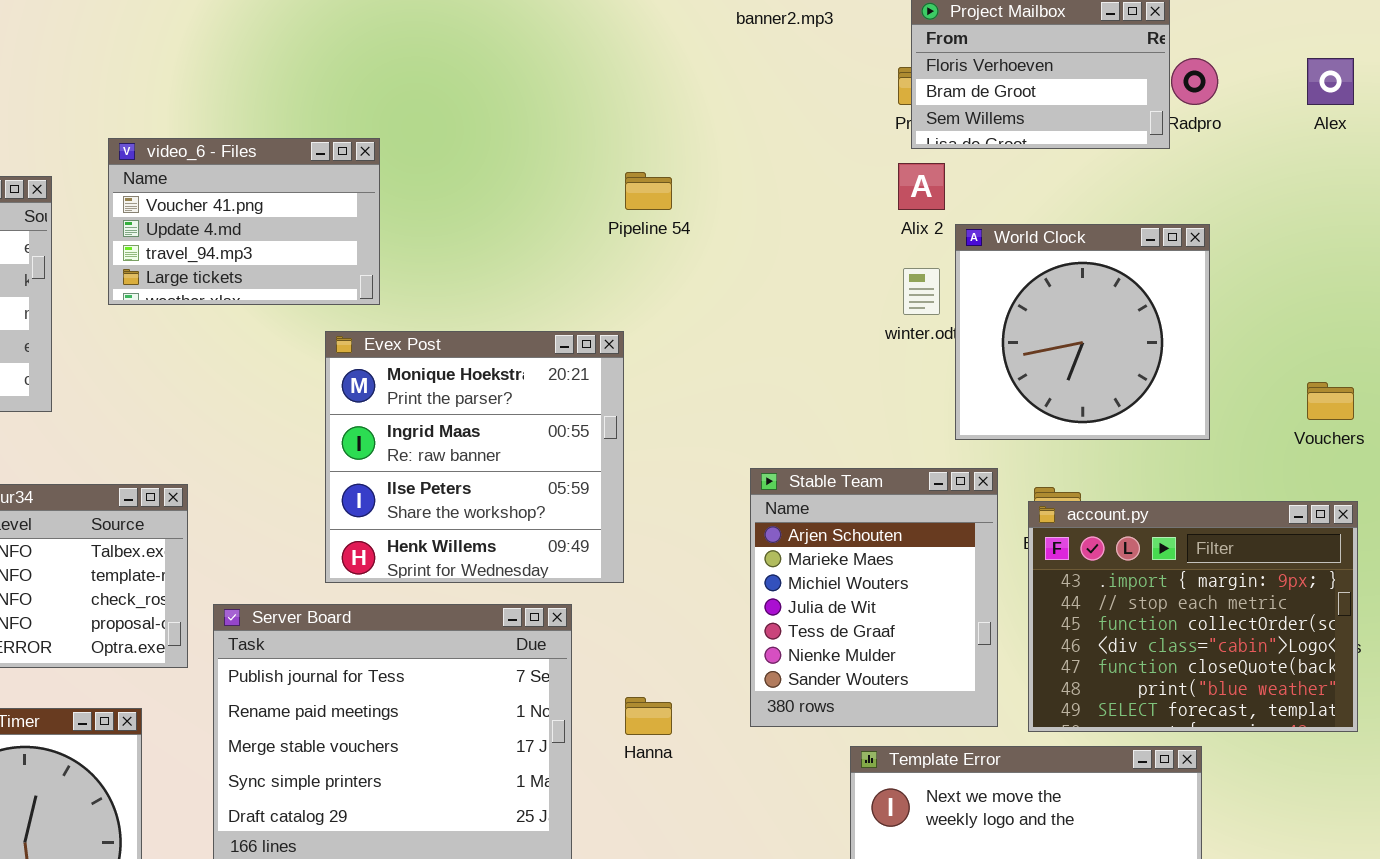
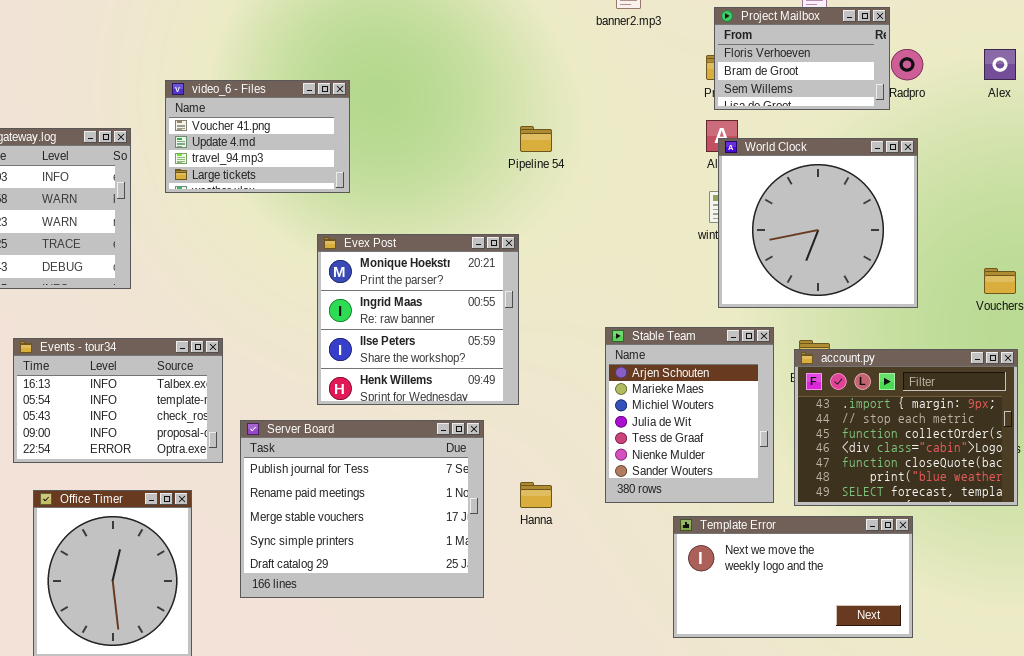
video_6 - Files: [108,138,380,305] -> [165,80,350,193], moved
World Clock: [955,224,1210,440] -> [718,138,918,308], resized

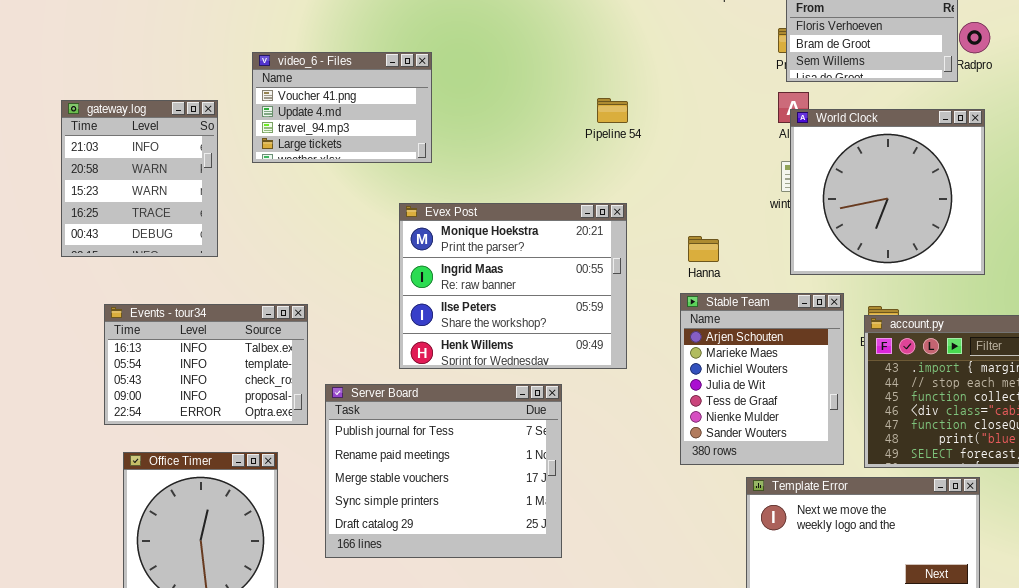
Evex Post: [317,234,519,405] -> [399,203,627,369], resized
Hanna: [520,482,552,508] -> [688,236,719,262], moved

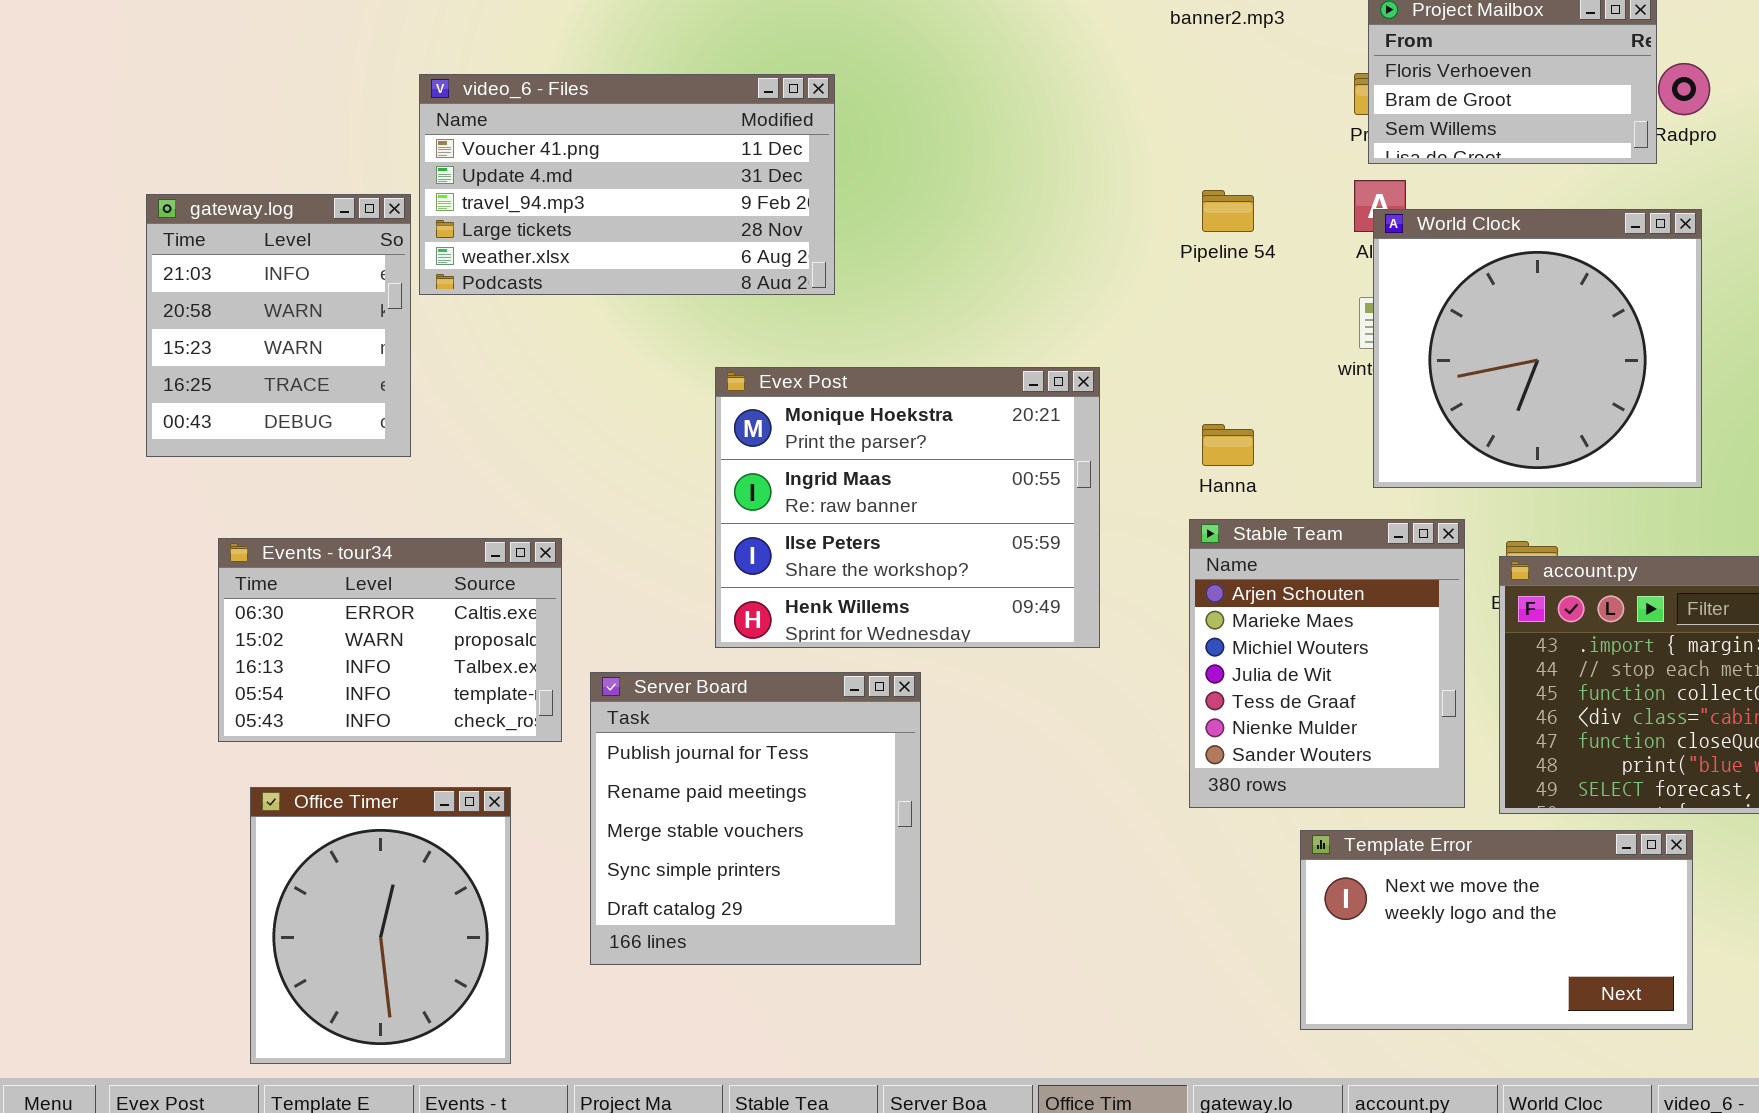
video_6 - Files: [252,52,432,163] -> [419,74,835,295], moved, resized
Pipeline 54: [597,98,628,123] -> [1202,190,1254,232], moved
Events - tour34: [104,304,308,425] -> [218,538,562,742], scrolled up 2 rows
Server Board: [325,384,562,558] -> [590,672,921,965], resized

